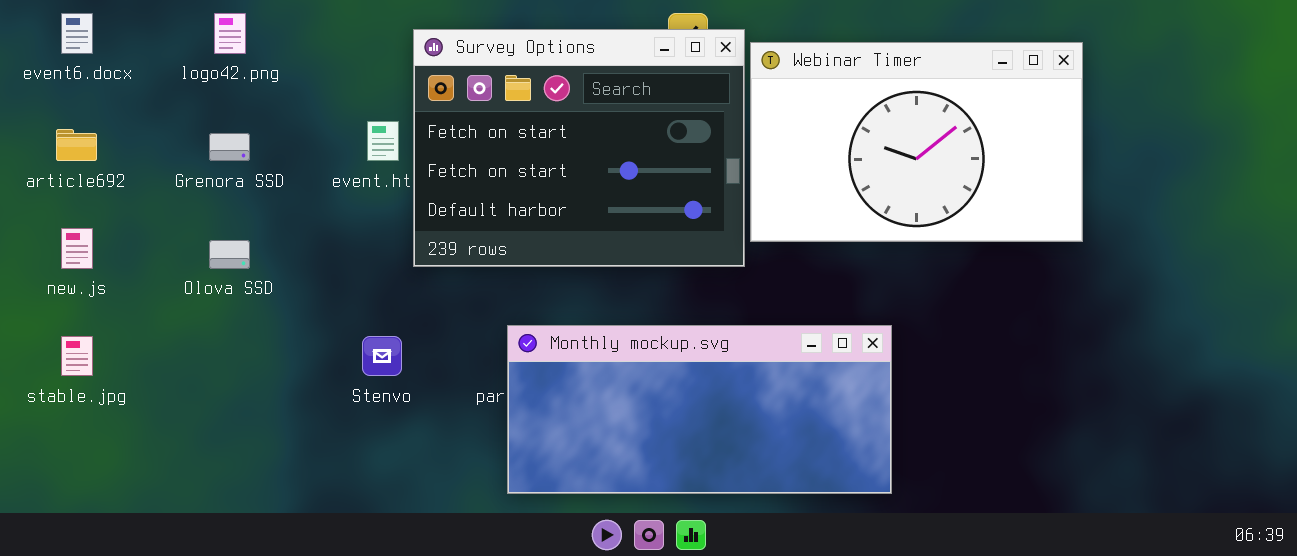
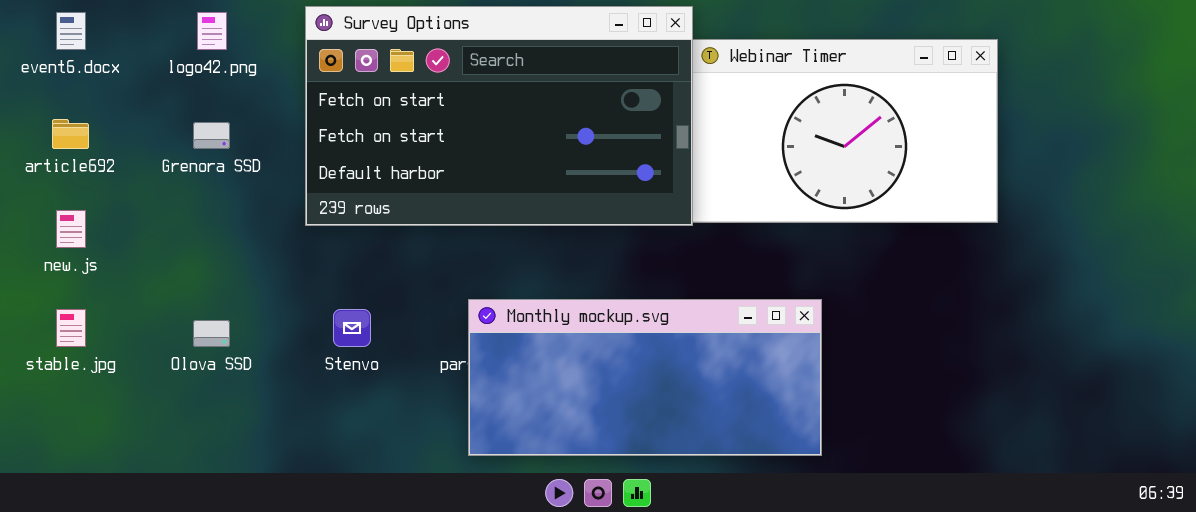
Survey Options: [413,29,745,267] -> [305,6,693,226], moved, resized
Olova SSD: [209,240,250,269] -> [193,320,230,347], moved

